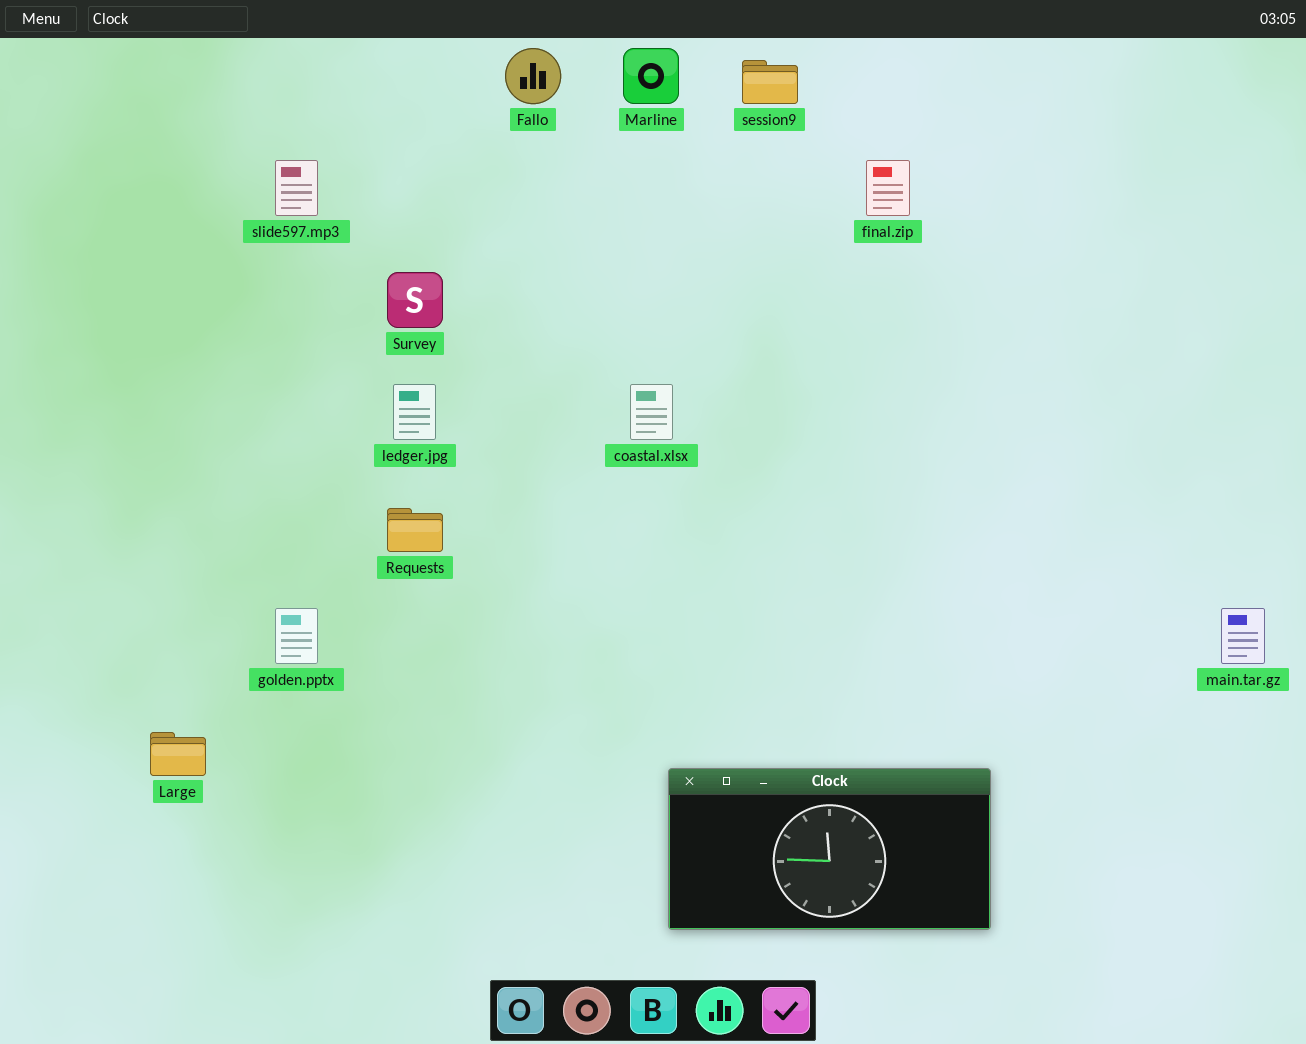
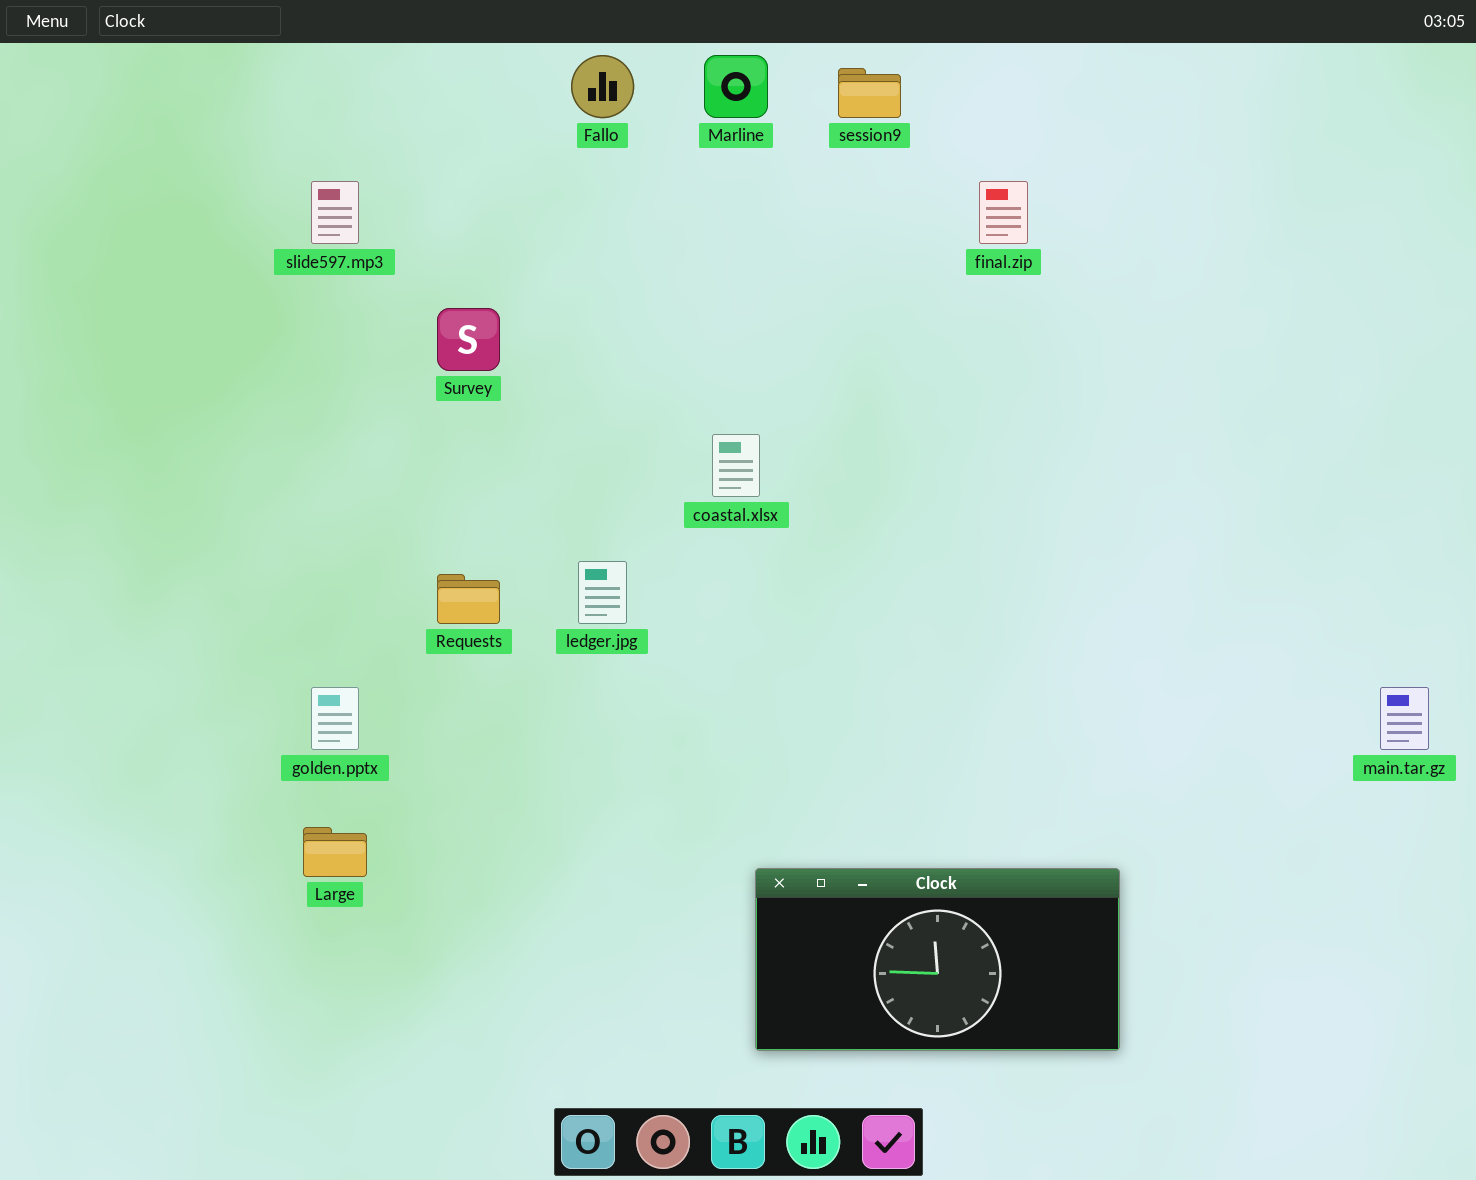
ledger.jpg: [393,384,436,440] -> [578,561,627,624], moved
Large: [150,732,206,776] -> [303,827,367,877], moved

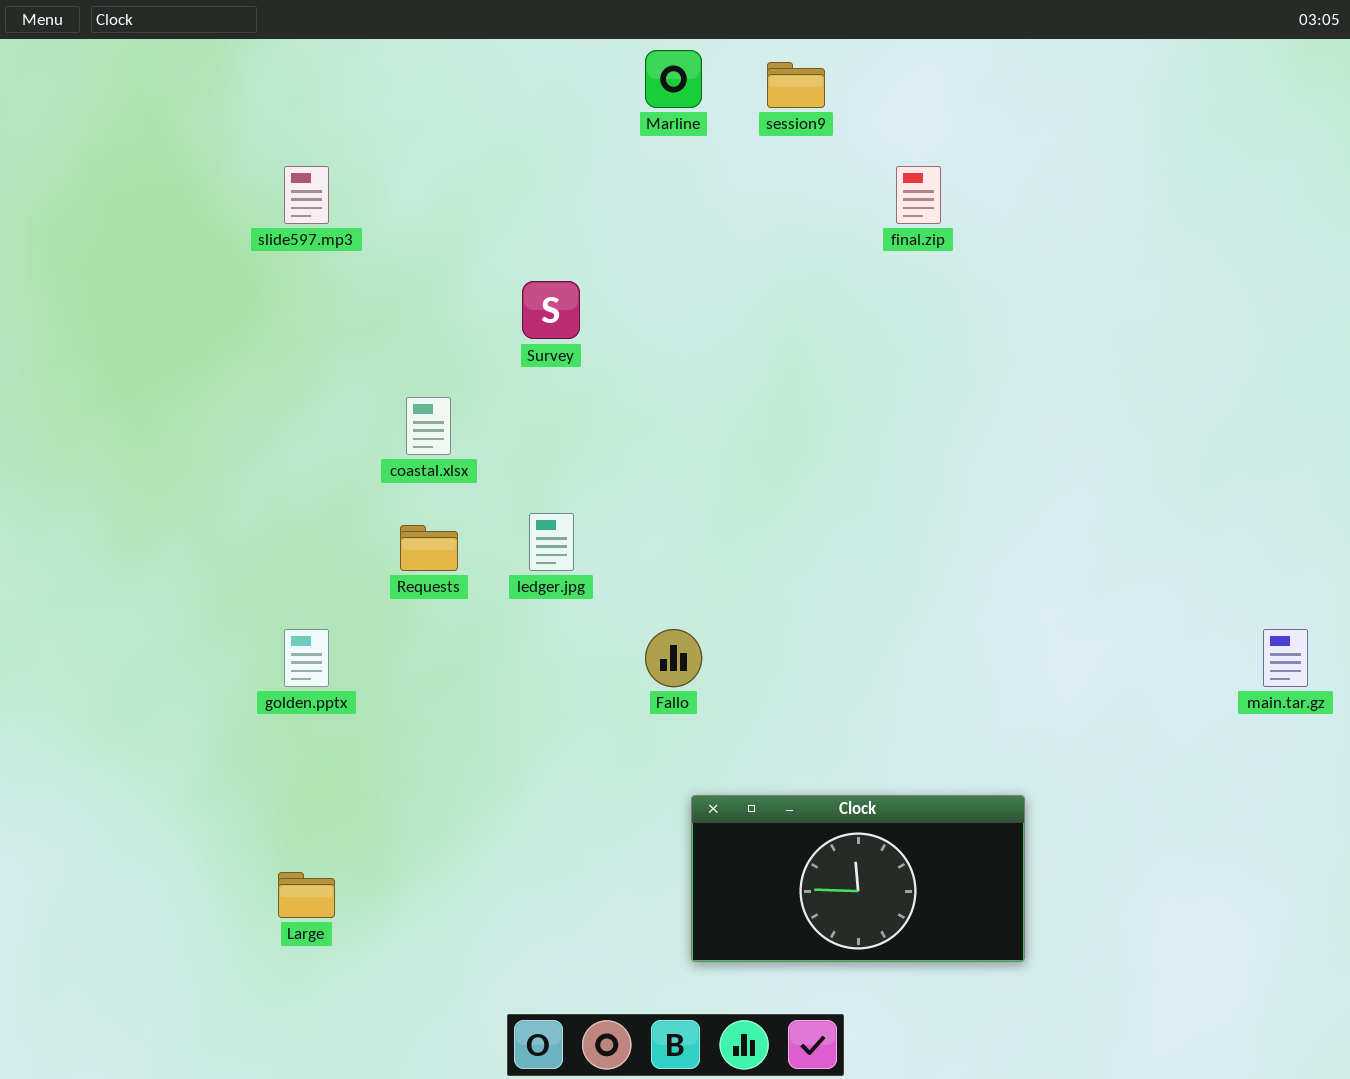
Fallo: [571,55,634,118] -> [645,629,702,687], moved
Survey: [437,308,500,371] -> [522,281,580,339], moved
coastal.xlsx: [712,434,760,497] -> [406,397,451,455], moved
Large: [303,827,367,877] -> [278,872,335,918], moved

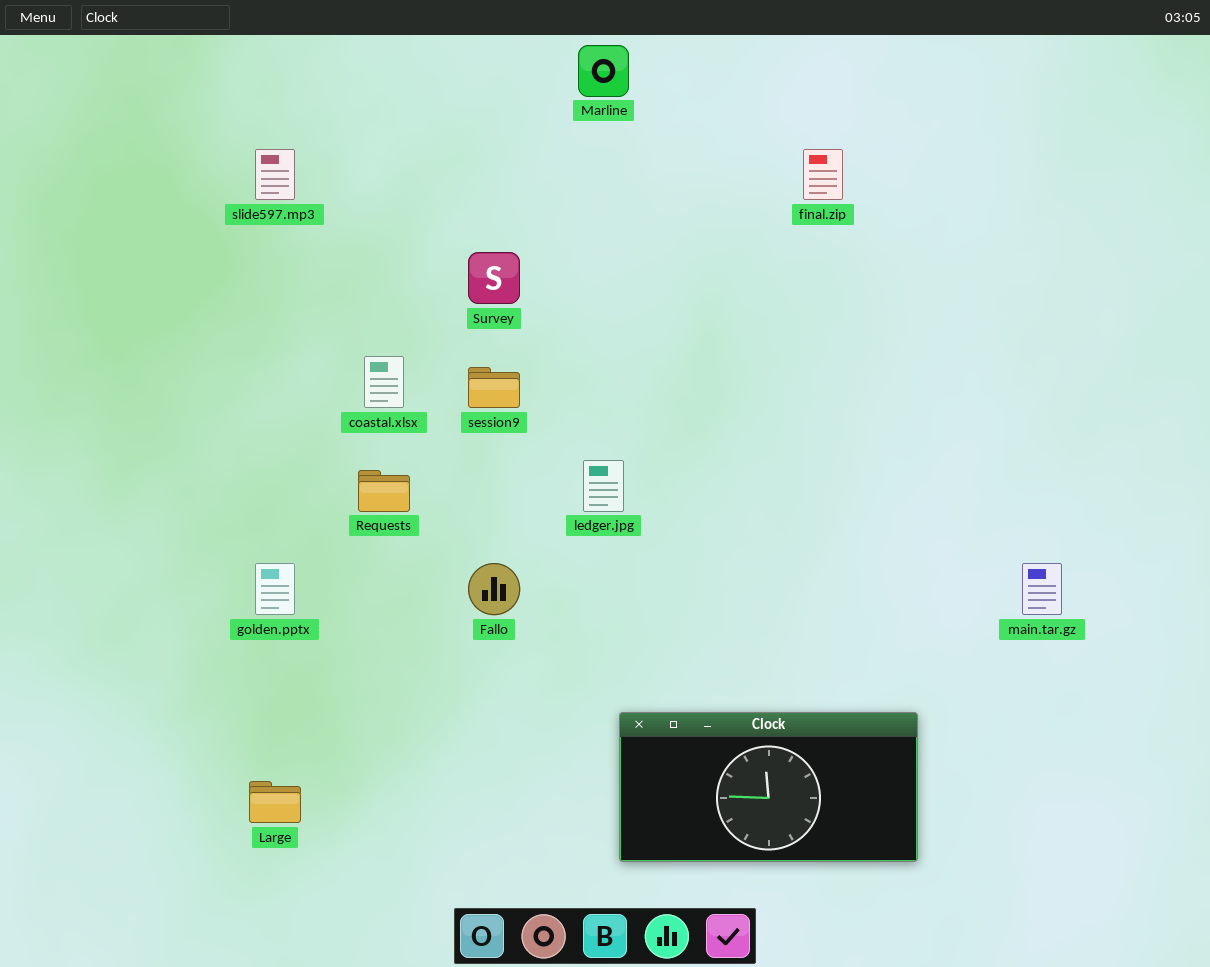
session9: [767,62,825,108] -> [468,367,520,408], moved
ledger.jpg: [529,513,574,571] -> [583,460,624,512], moved
Fallo: [645,629,702,687] -> [468,563,520,615], moved
main.tar.gz: [1263,629,1308,687] -> [1022,563,1062,615], moved

